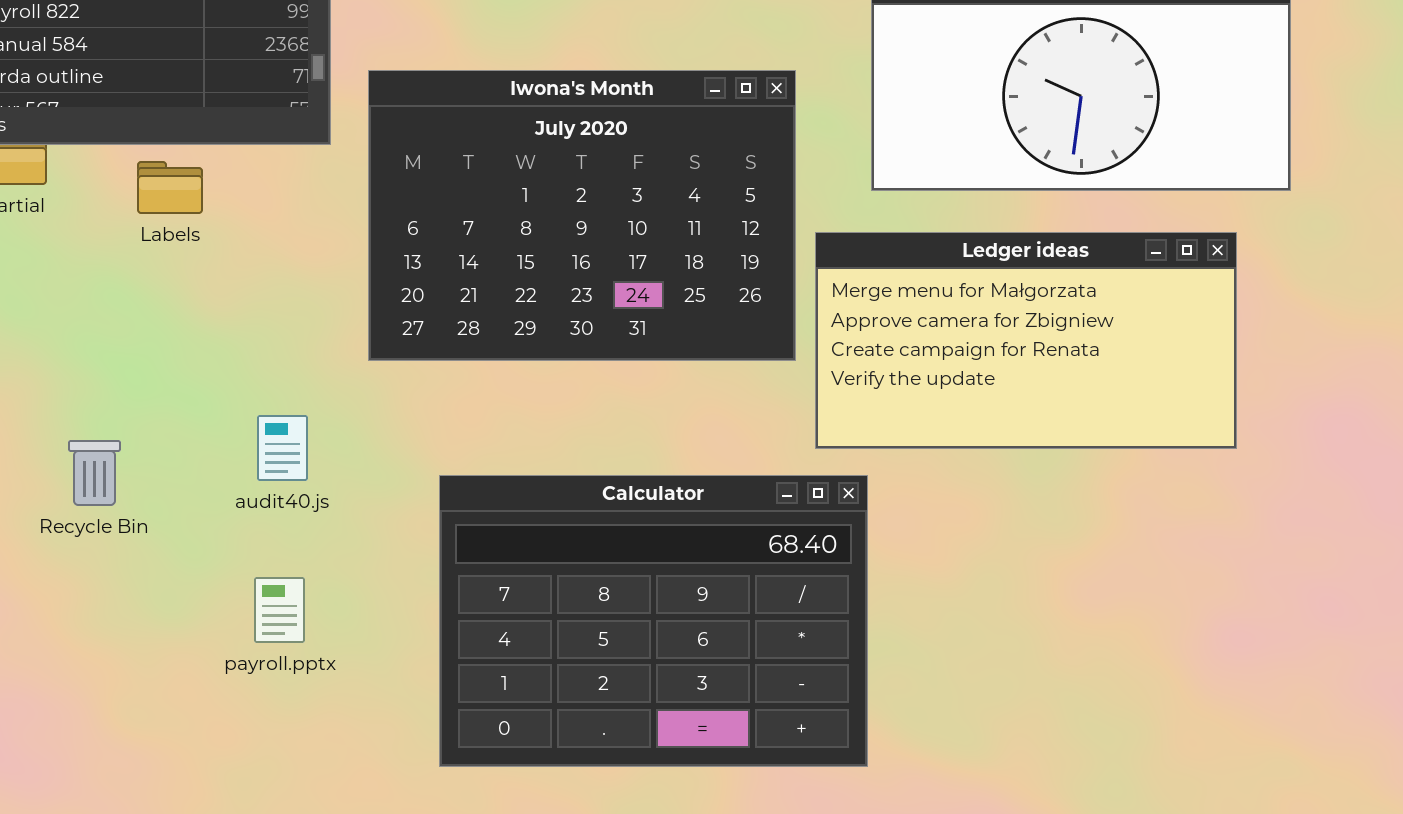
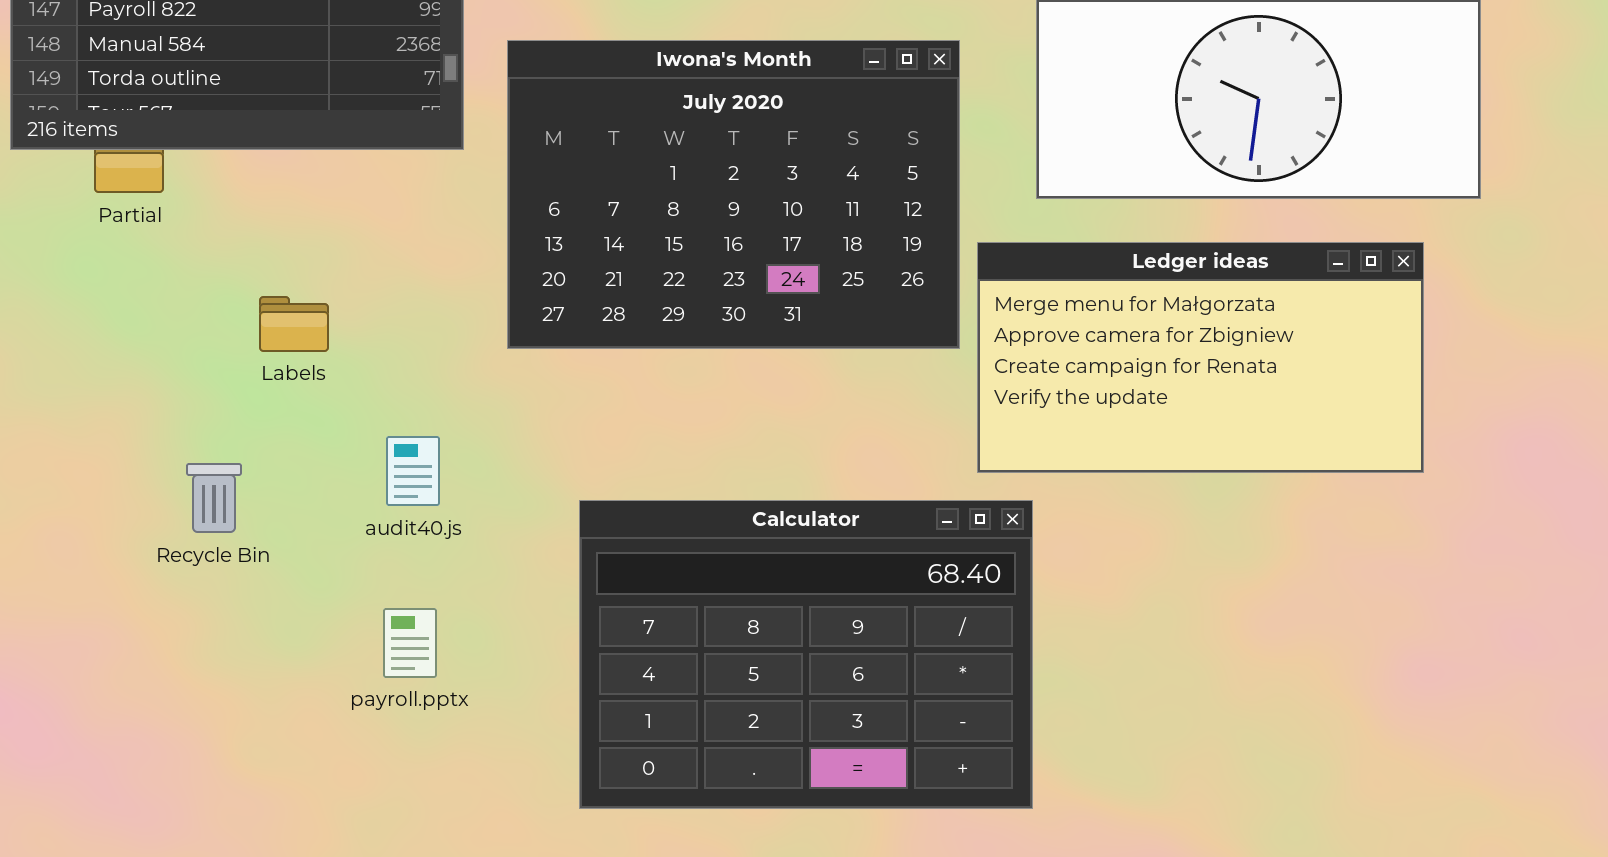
Iwona's Month: [368,70,796,361] -> [507,40,960,349], moved
Labels: [137,161,203,214] -> [259,296,329,352], moved

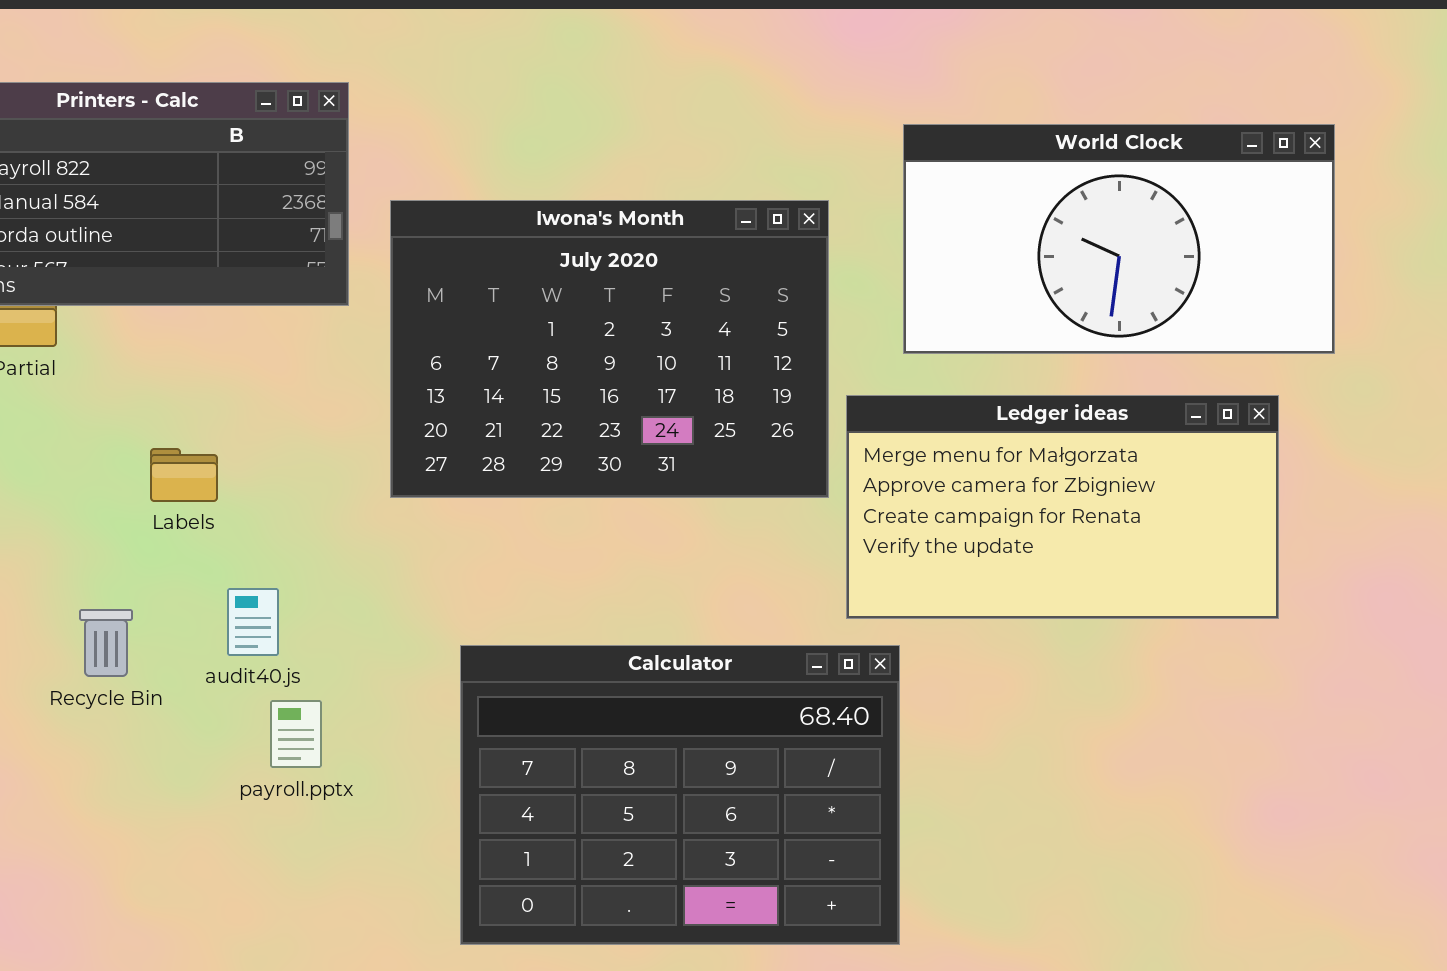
audit40.js: [386,436,440,506] -> [227,588,279,656], moved
payroll.pptx: [383,608,437,678] -> [270,700,322,768], moved

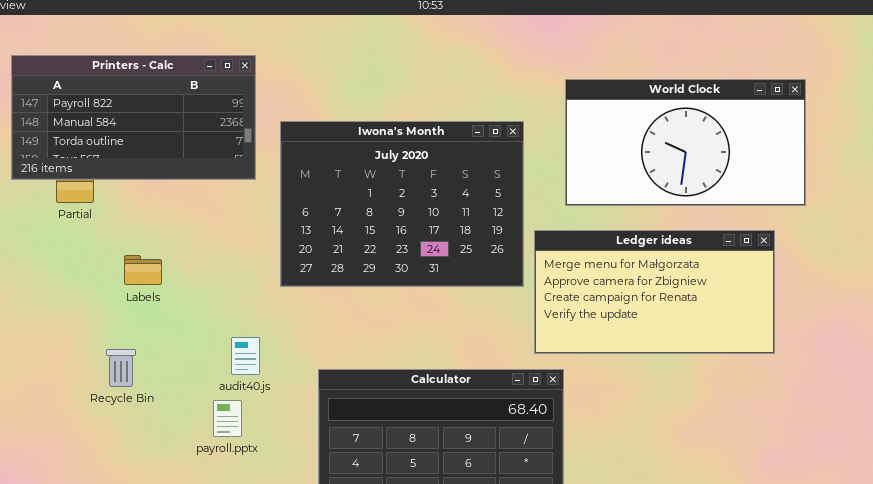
Labels: [150,448,218,502] -> [124,255,162,285], moved
audit40.js: [227,588,279,656] -> [231,337,260,375], moved

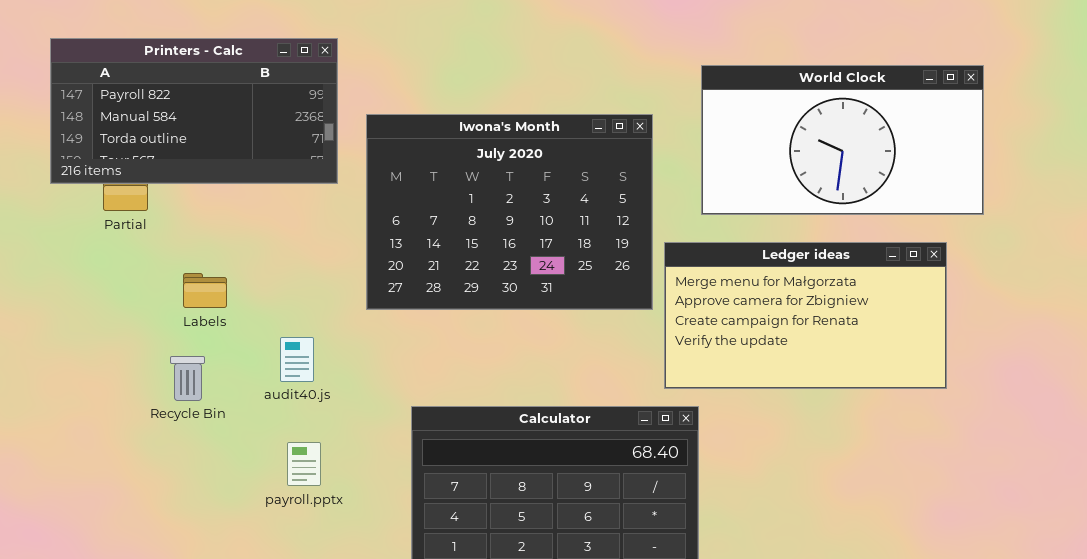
audit40.js: [231,337,260,375] -> [280,337,314,382], moved
Recycle Bin: [106,349,136,387] -> [170,356,205,401], moved

